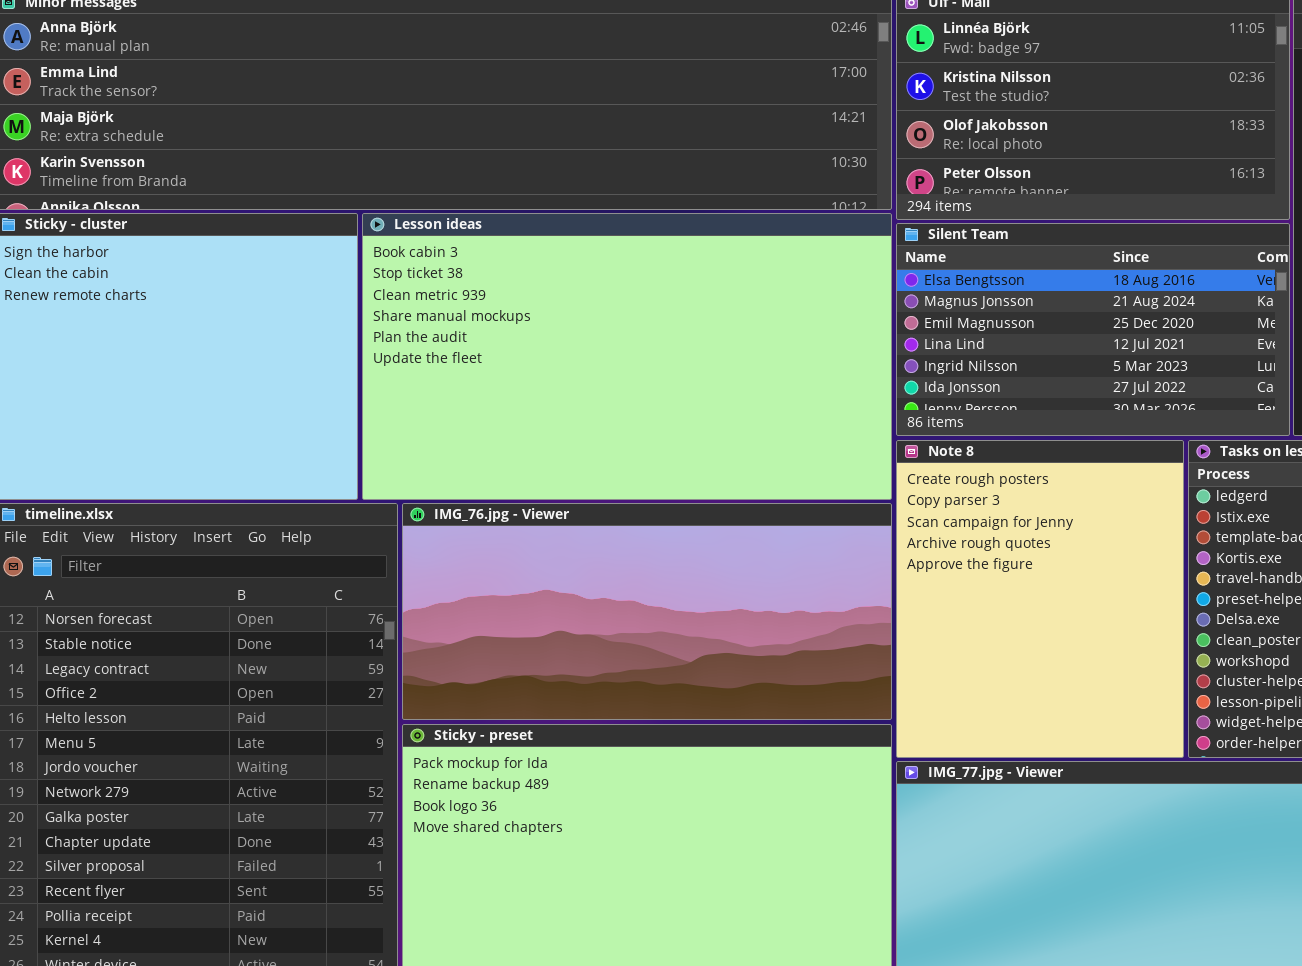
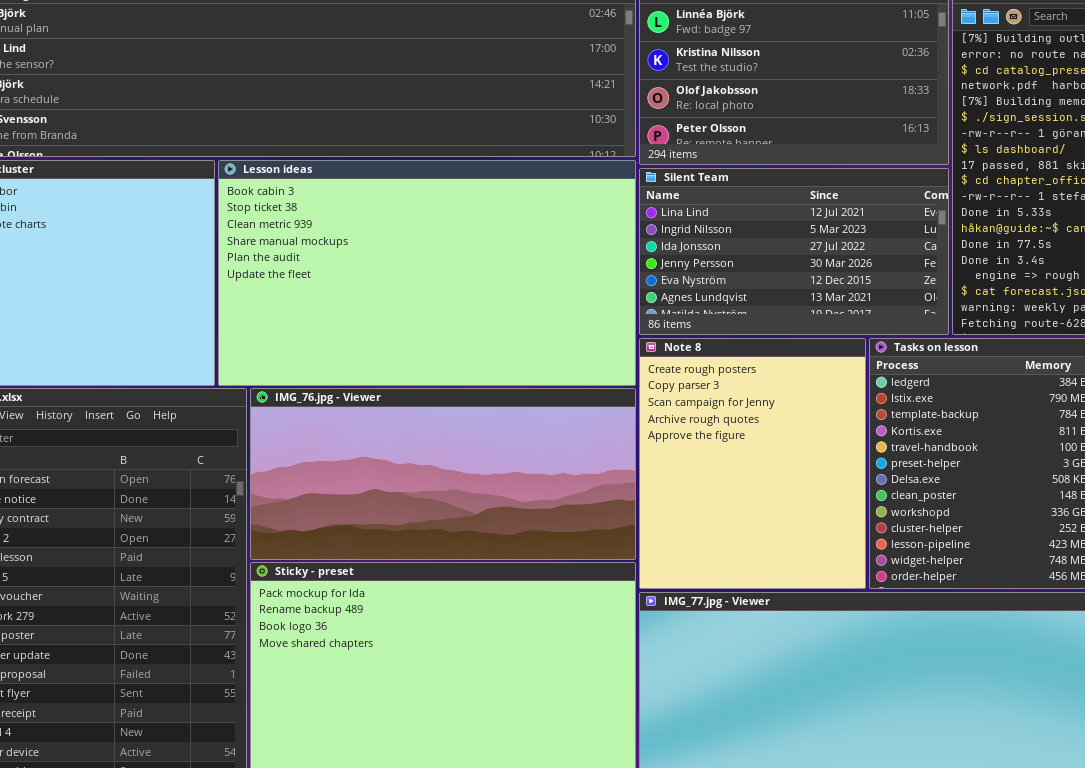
Silent Team: [896,223,1290,436] -> [639,168,949,335], scrolled down 3 rows

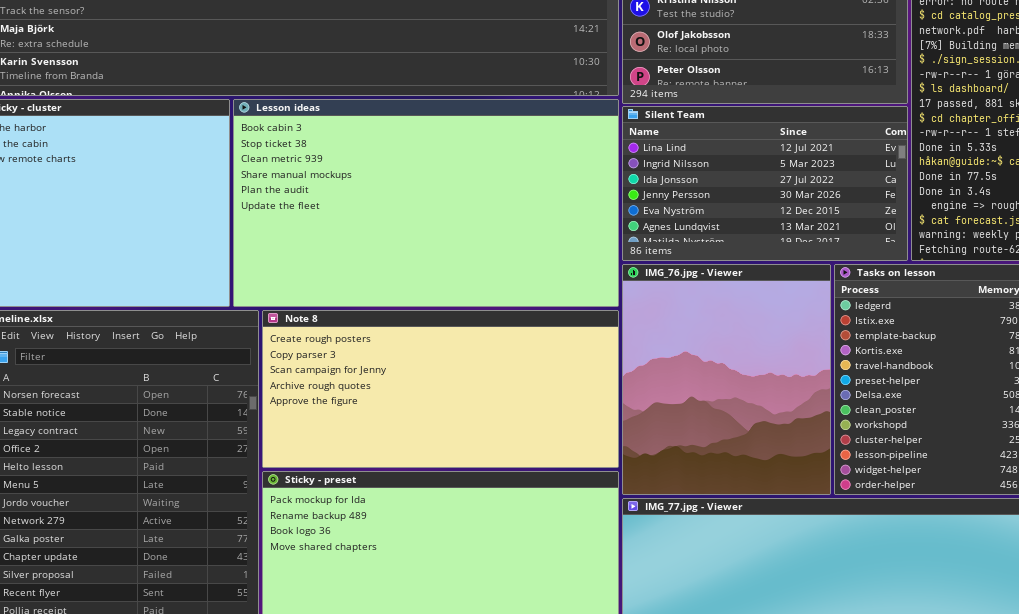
Note 8: [639,338,866,589] -> [262,310,619,468], moved, resized
IMG_76.jpg - Viewer: [250,388,636,560] -> [622,264,831,495], moved, resized

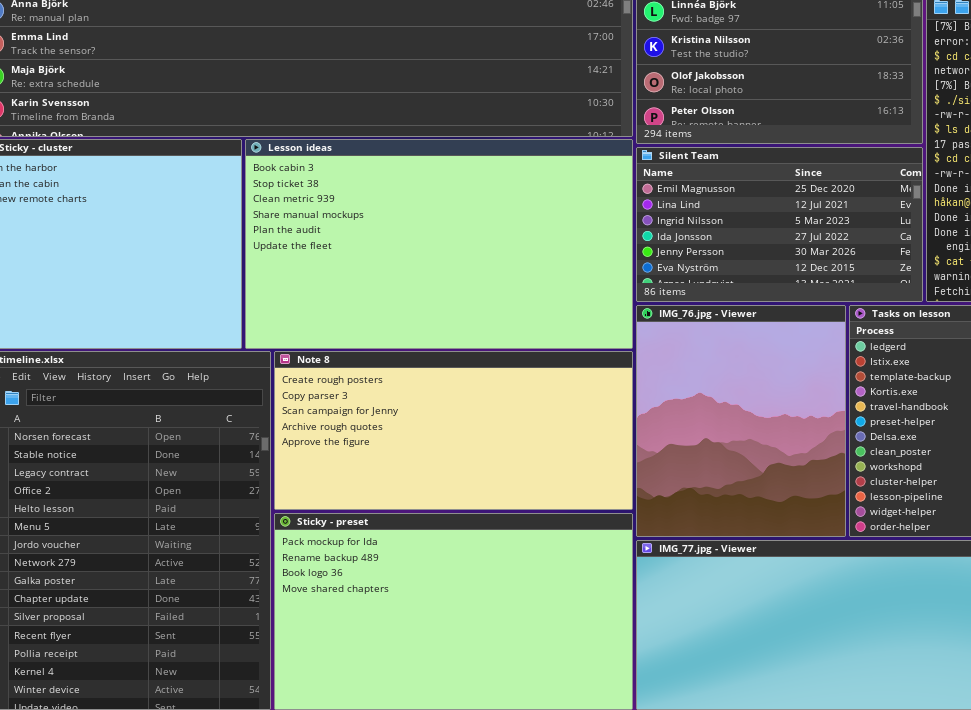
Silent Team: [622,106,908,261] -> [636,147,923,302], scrolled up 1 row

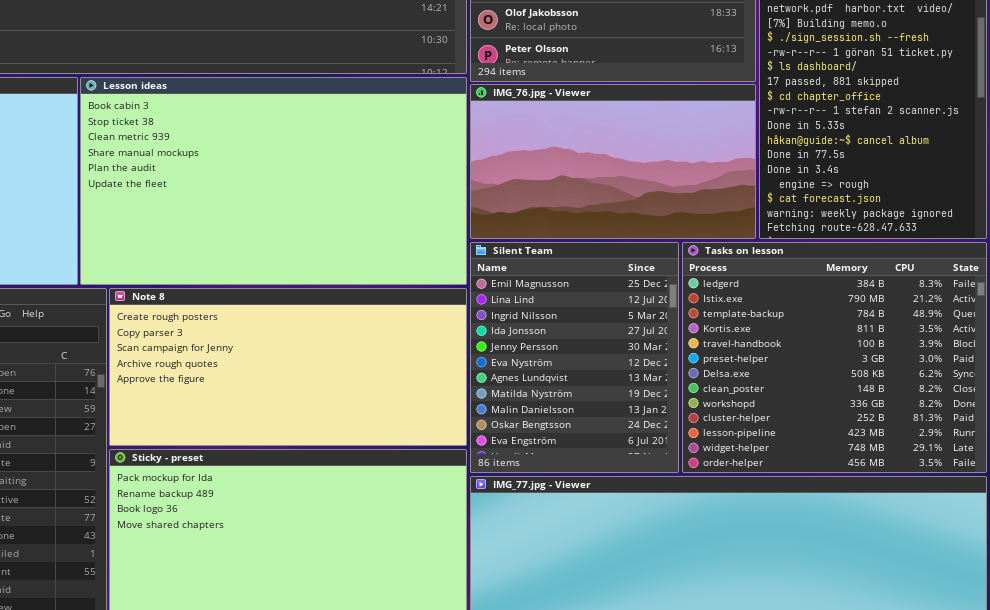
Silent Team: [636,147,923,302] -> [470,242,679,473], moved, resized
IMG_76.jpg - Viewer: [636,305,846,537] -> [470,84,756,239], moved, resized

